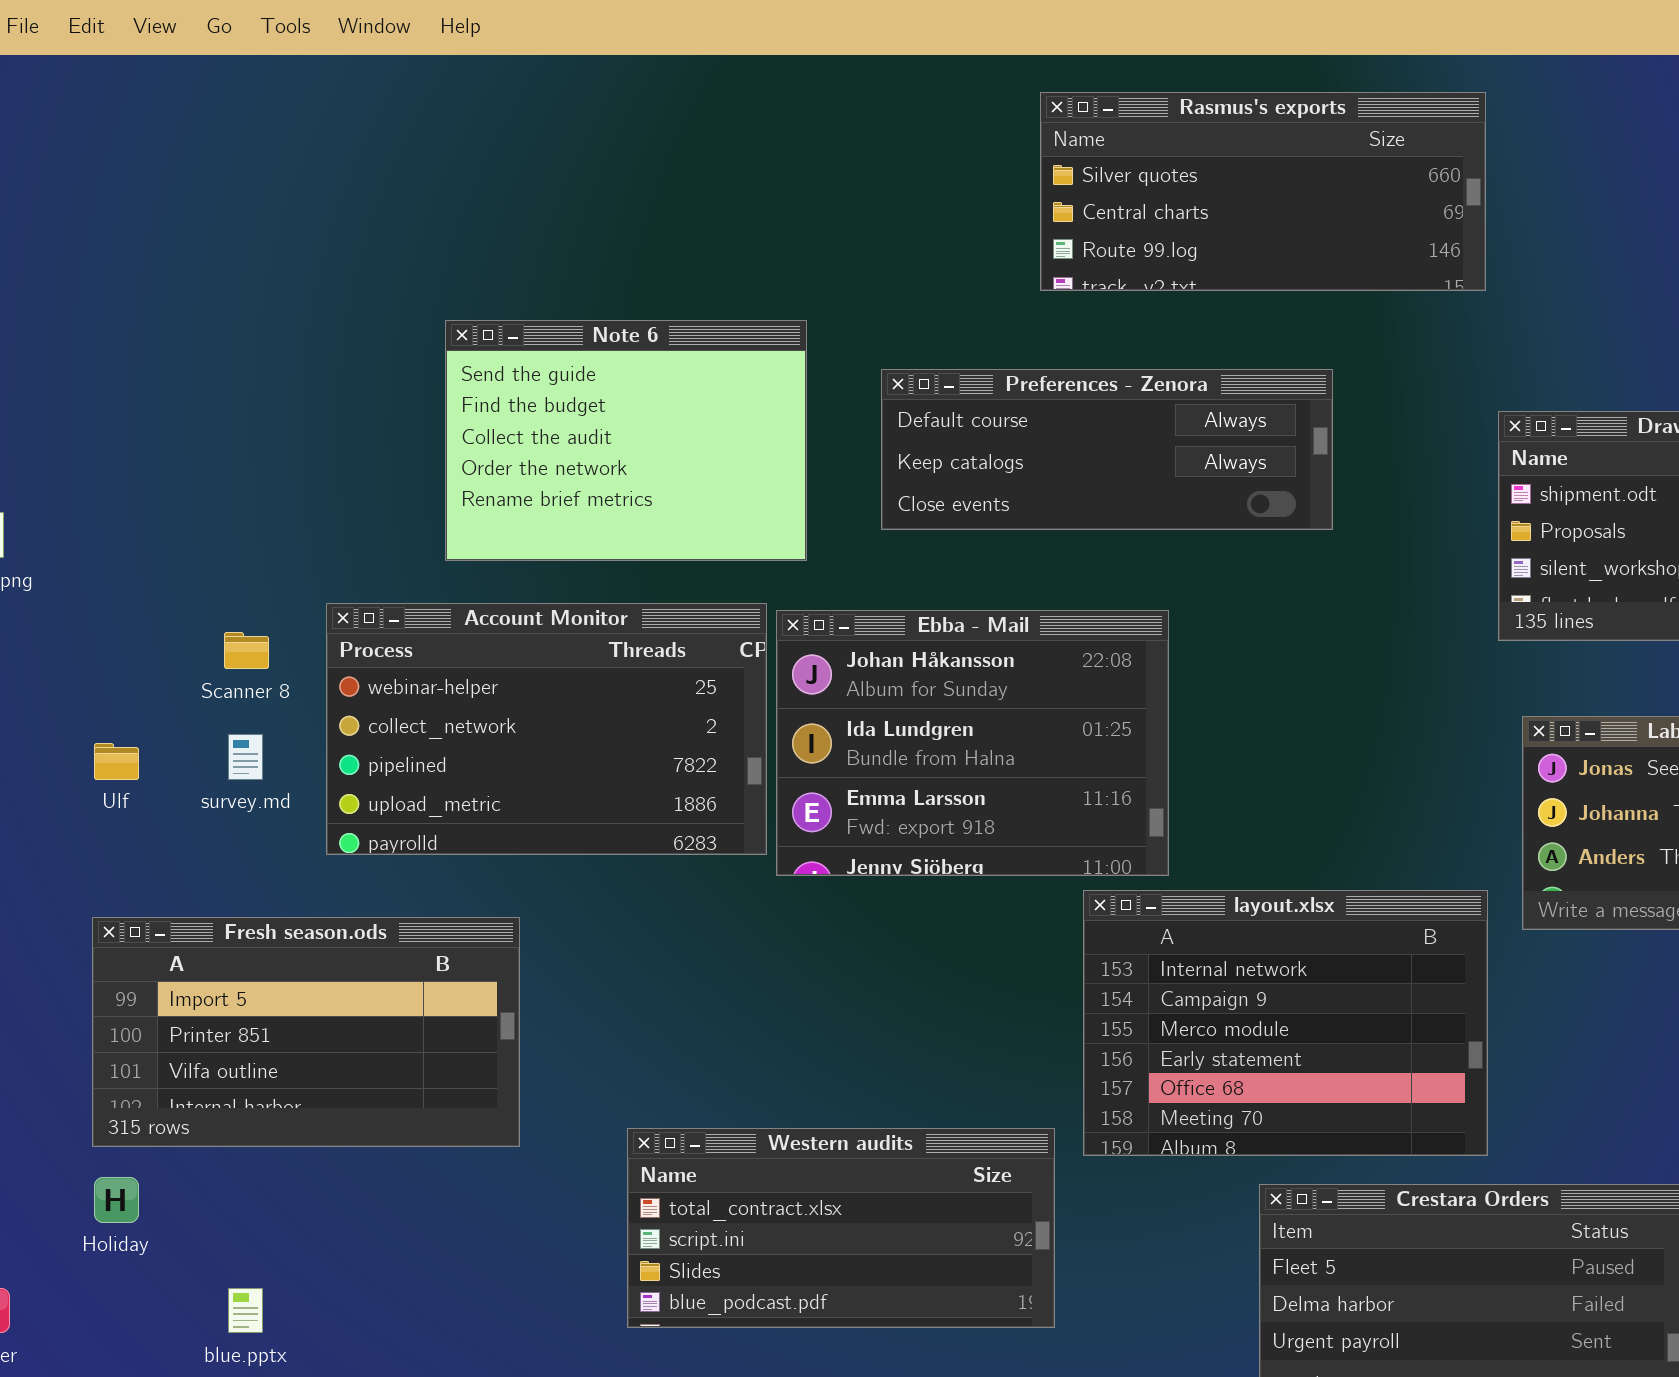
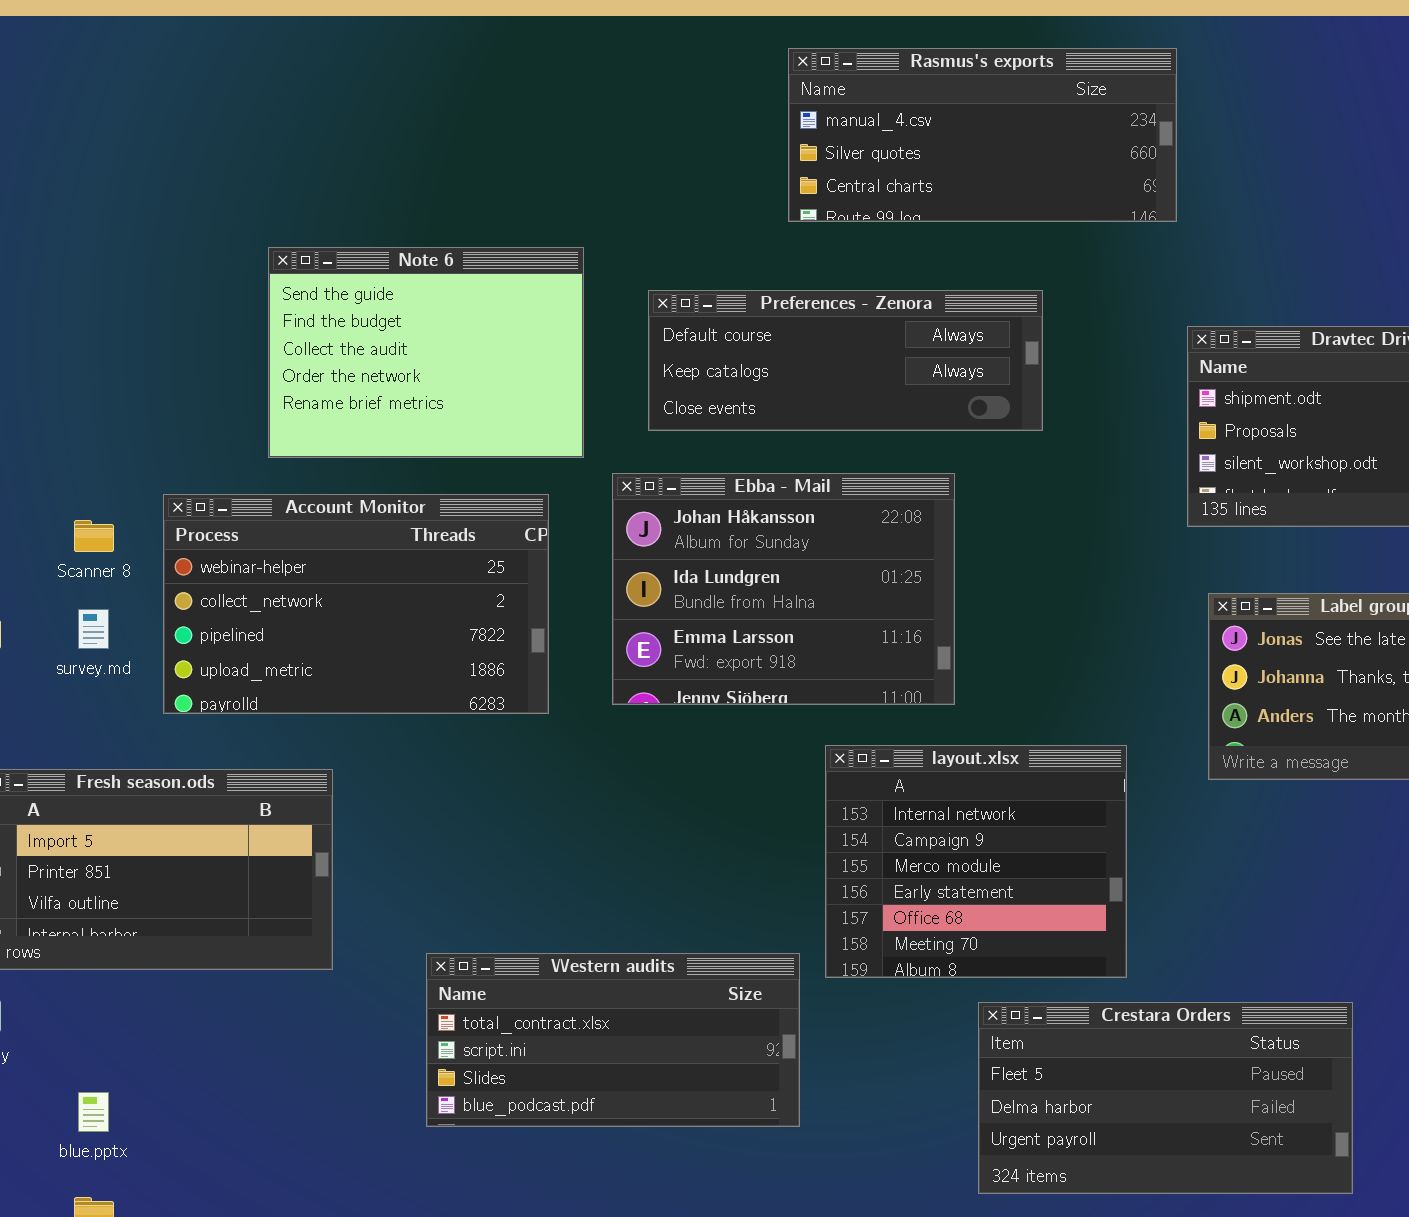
Rasmus's exports: [1040,92,1486,291] -> [788,48,1177,222], scrolled up 1 row
Ebba - Mail: [776,610,1169,876] -> [612,473,955,705], moved
layout.xlsx: [1083,890,1488,1156] -> [825,745,1127,978], resized

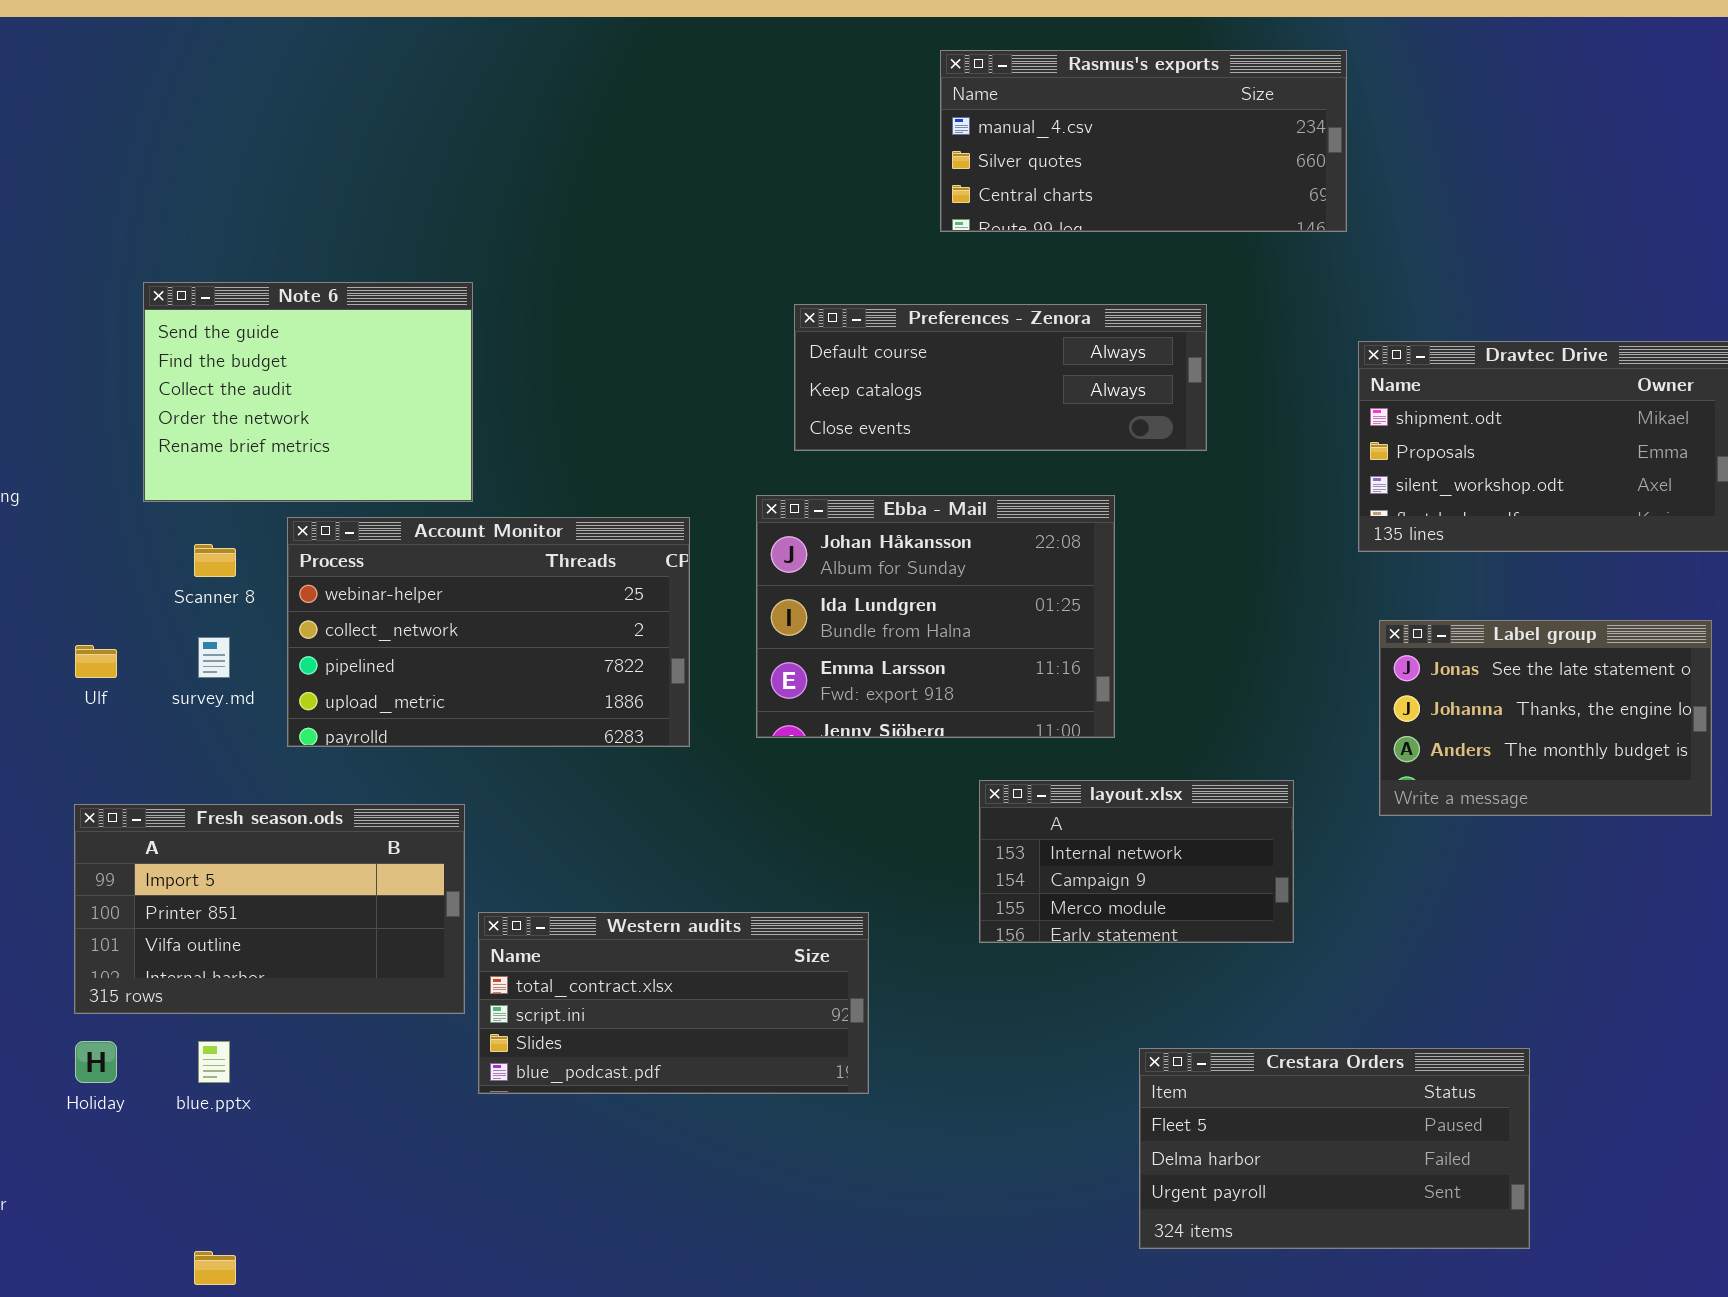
Note 6: [268,247,584,458] -> [143,282,473,502], moved
layout.xlsx: [825,745,1127,978] -> [979,780,1294,943], resized
Western audits: [426,953,800,1127] -> [478,912,869,1094], moved
blue.pptx: [78,1092,109,1132] -> [198,1041,230,1083], moved

